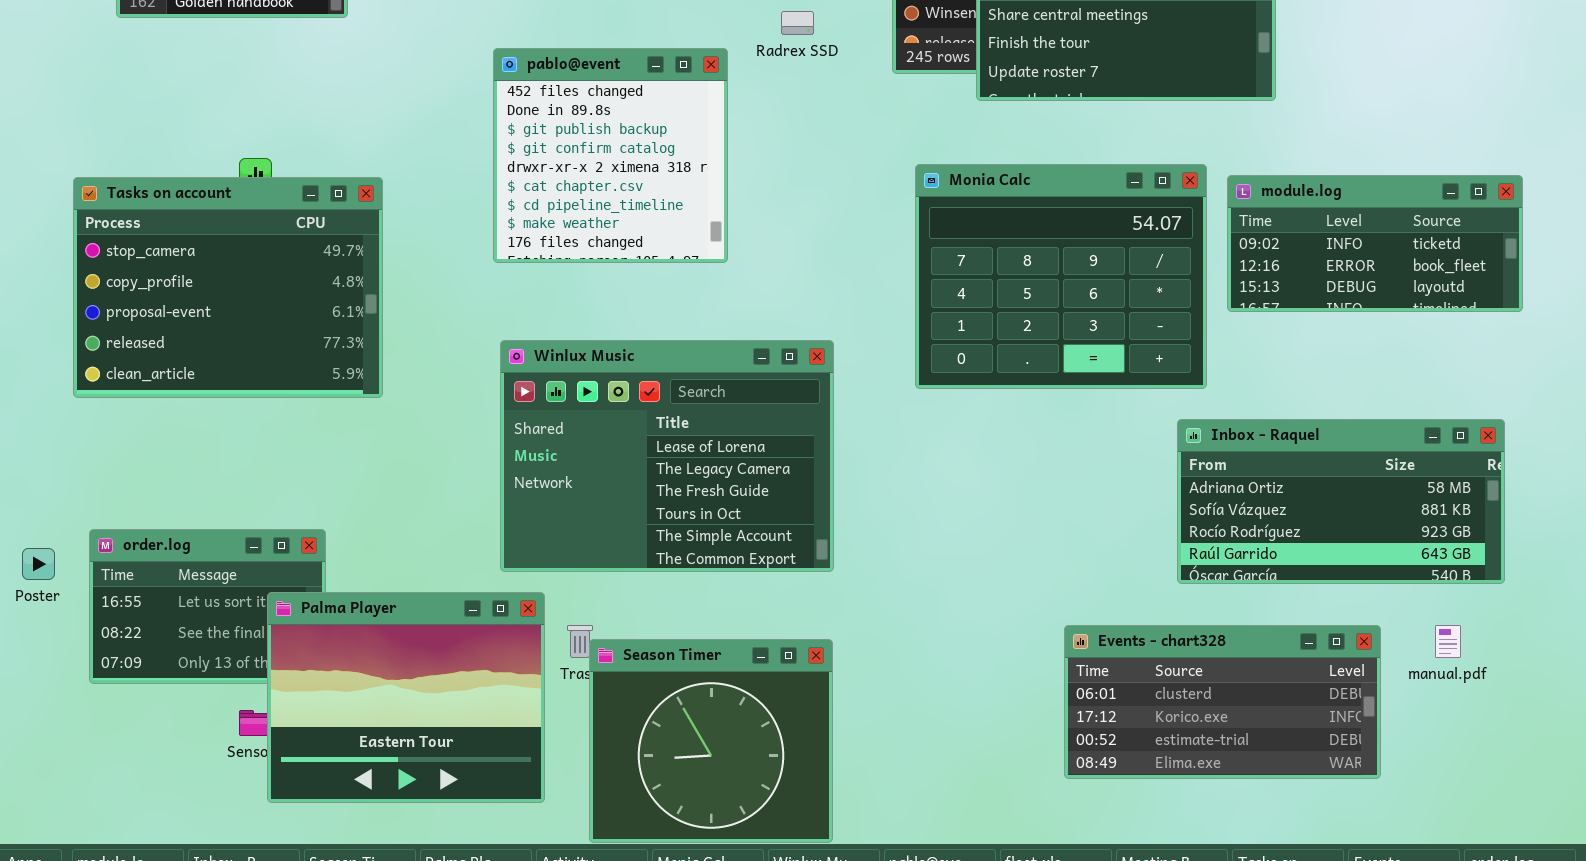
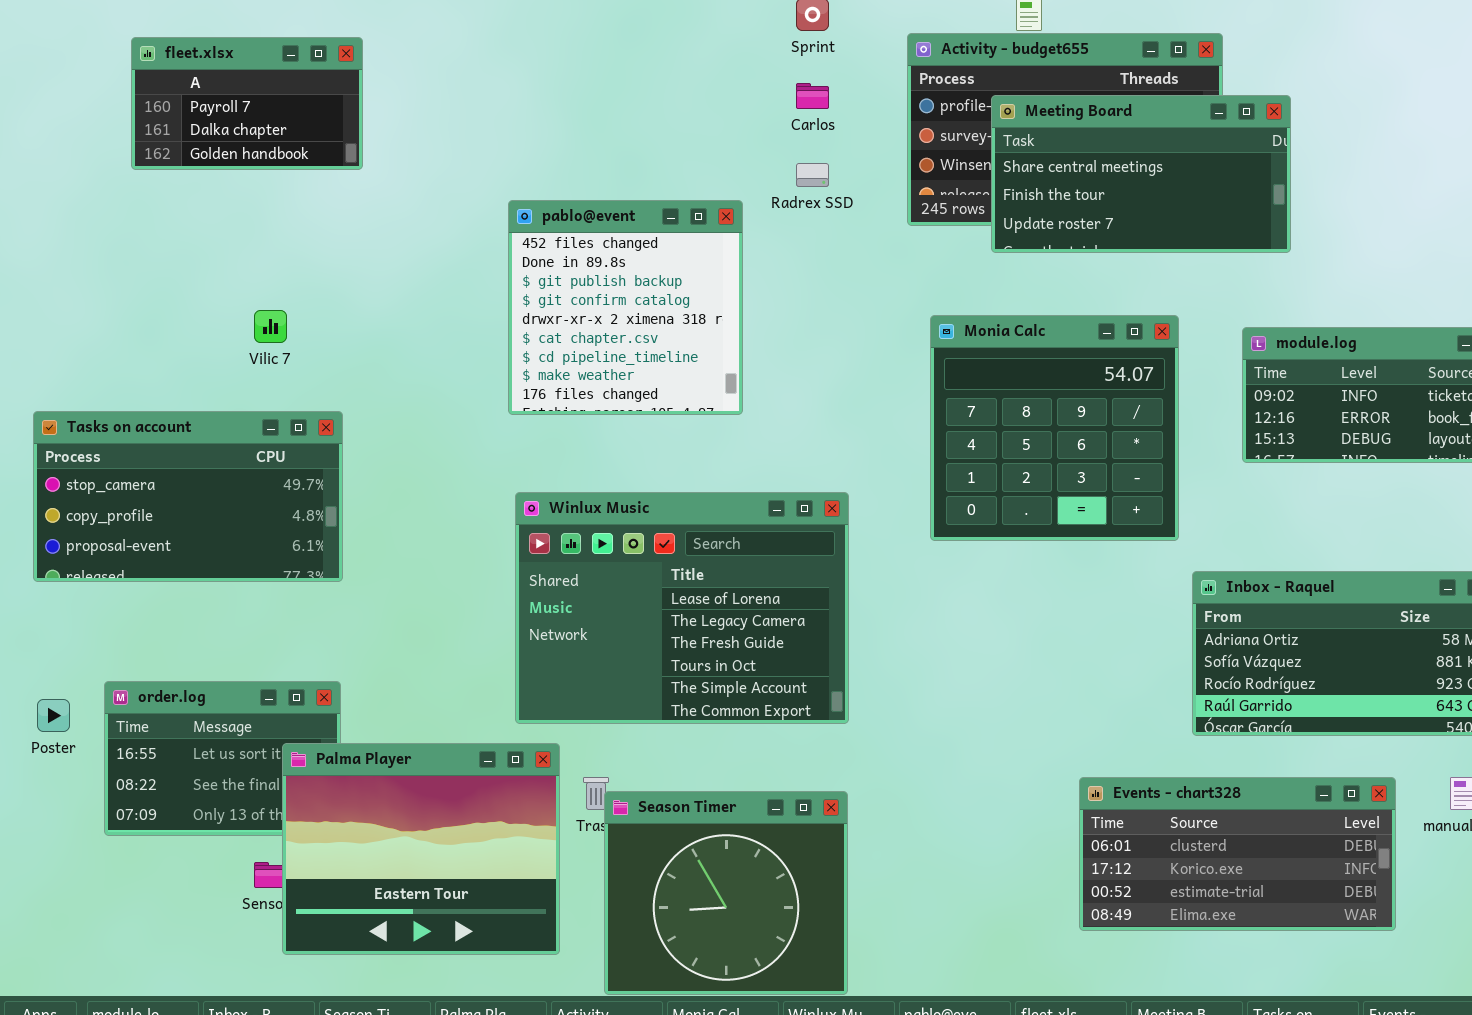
Monia Calc: [915,164,1207,389] -> [930,315,1179,541], resized
Tasks on account: [73,177,383,398] -> [33,411,343,582], moved, resized

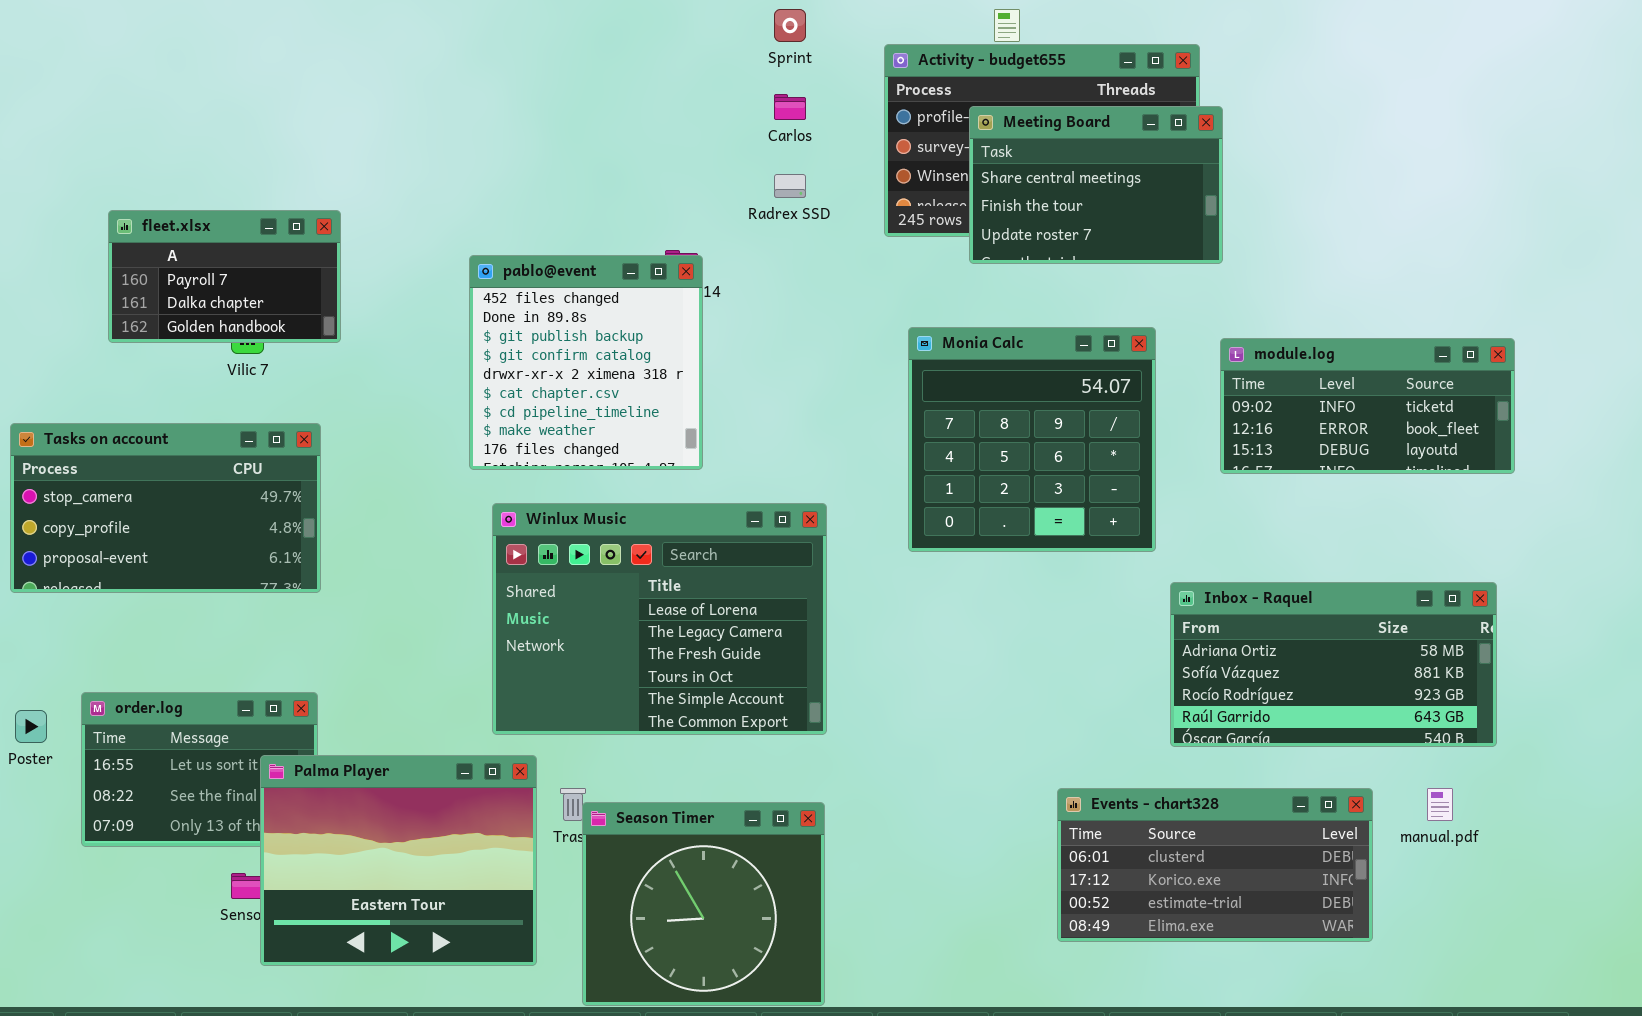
fleet.xlsx: [131,37,363,170] -> [108,210,341,343], moved
Meeting Board: [991,95,1291,253] -> [969,106,1223,264], resized
pablo@event: [508,200,743,415] -> [469,255,703,470], moved

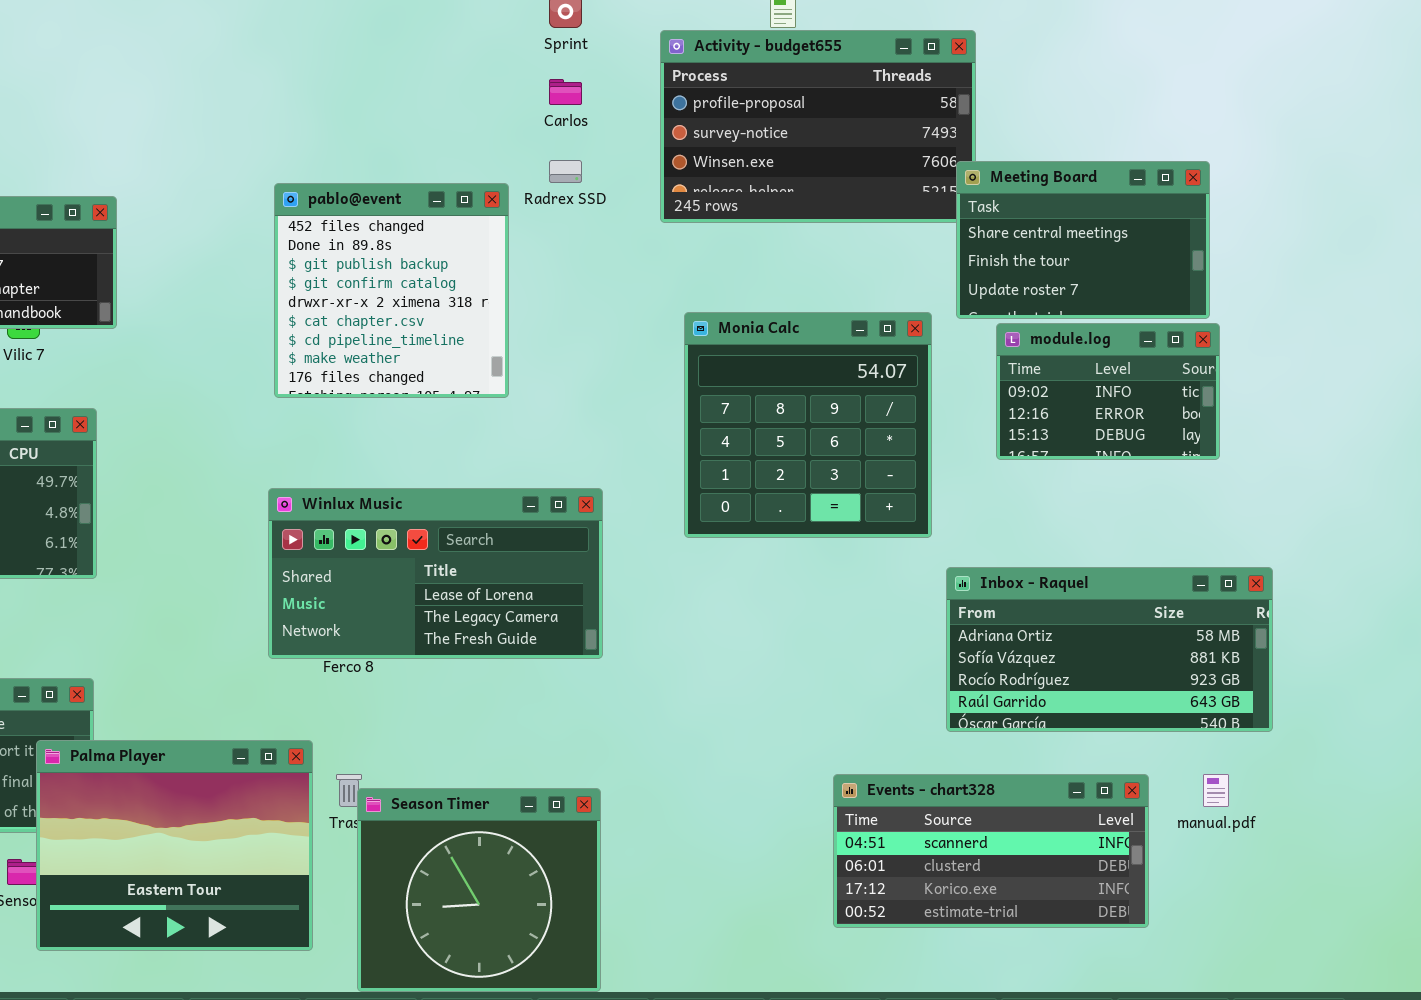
Meeting Board: [969,106,1223,264] -> [956,161,1210,319], moved
pablo@event: [469,255,703,470] -> [274,183,509,398], moved
module.log: [1220,338,1515,474] -> [996,323,1220,460], resized
Winlux Music: [492,503,827,735] -> [268,488,603,659], resized
Events - chart328: [1057,788,1373,942] -> [833,774,1149,928], scrolled up 1 row

